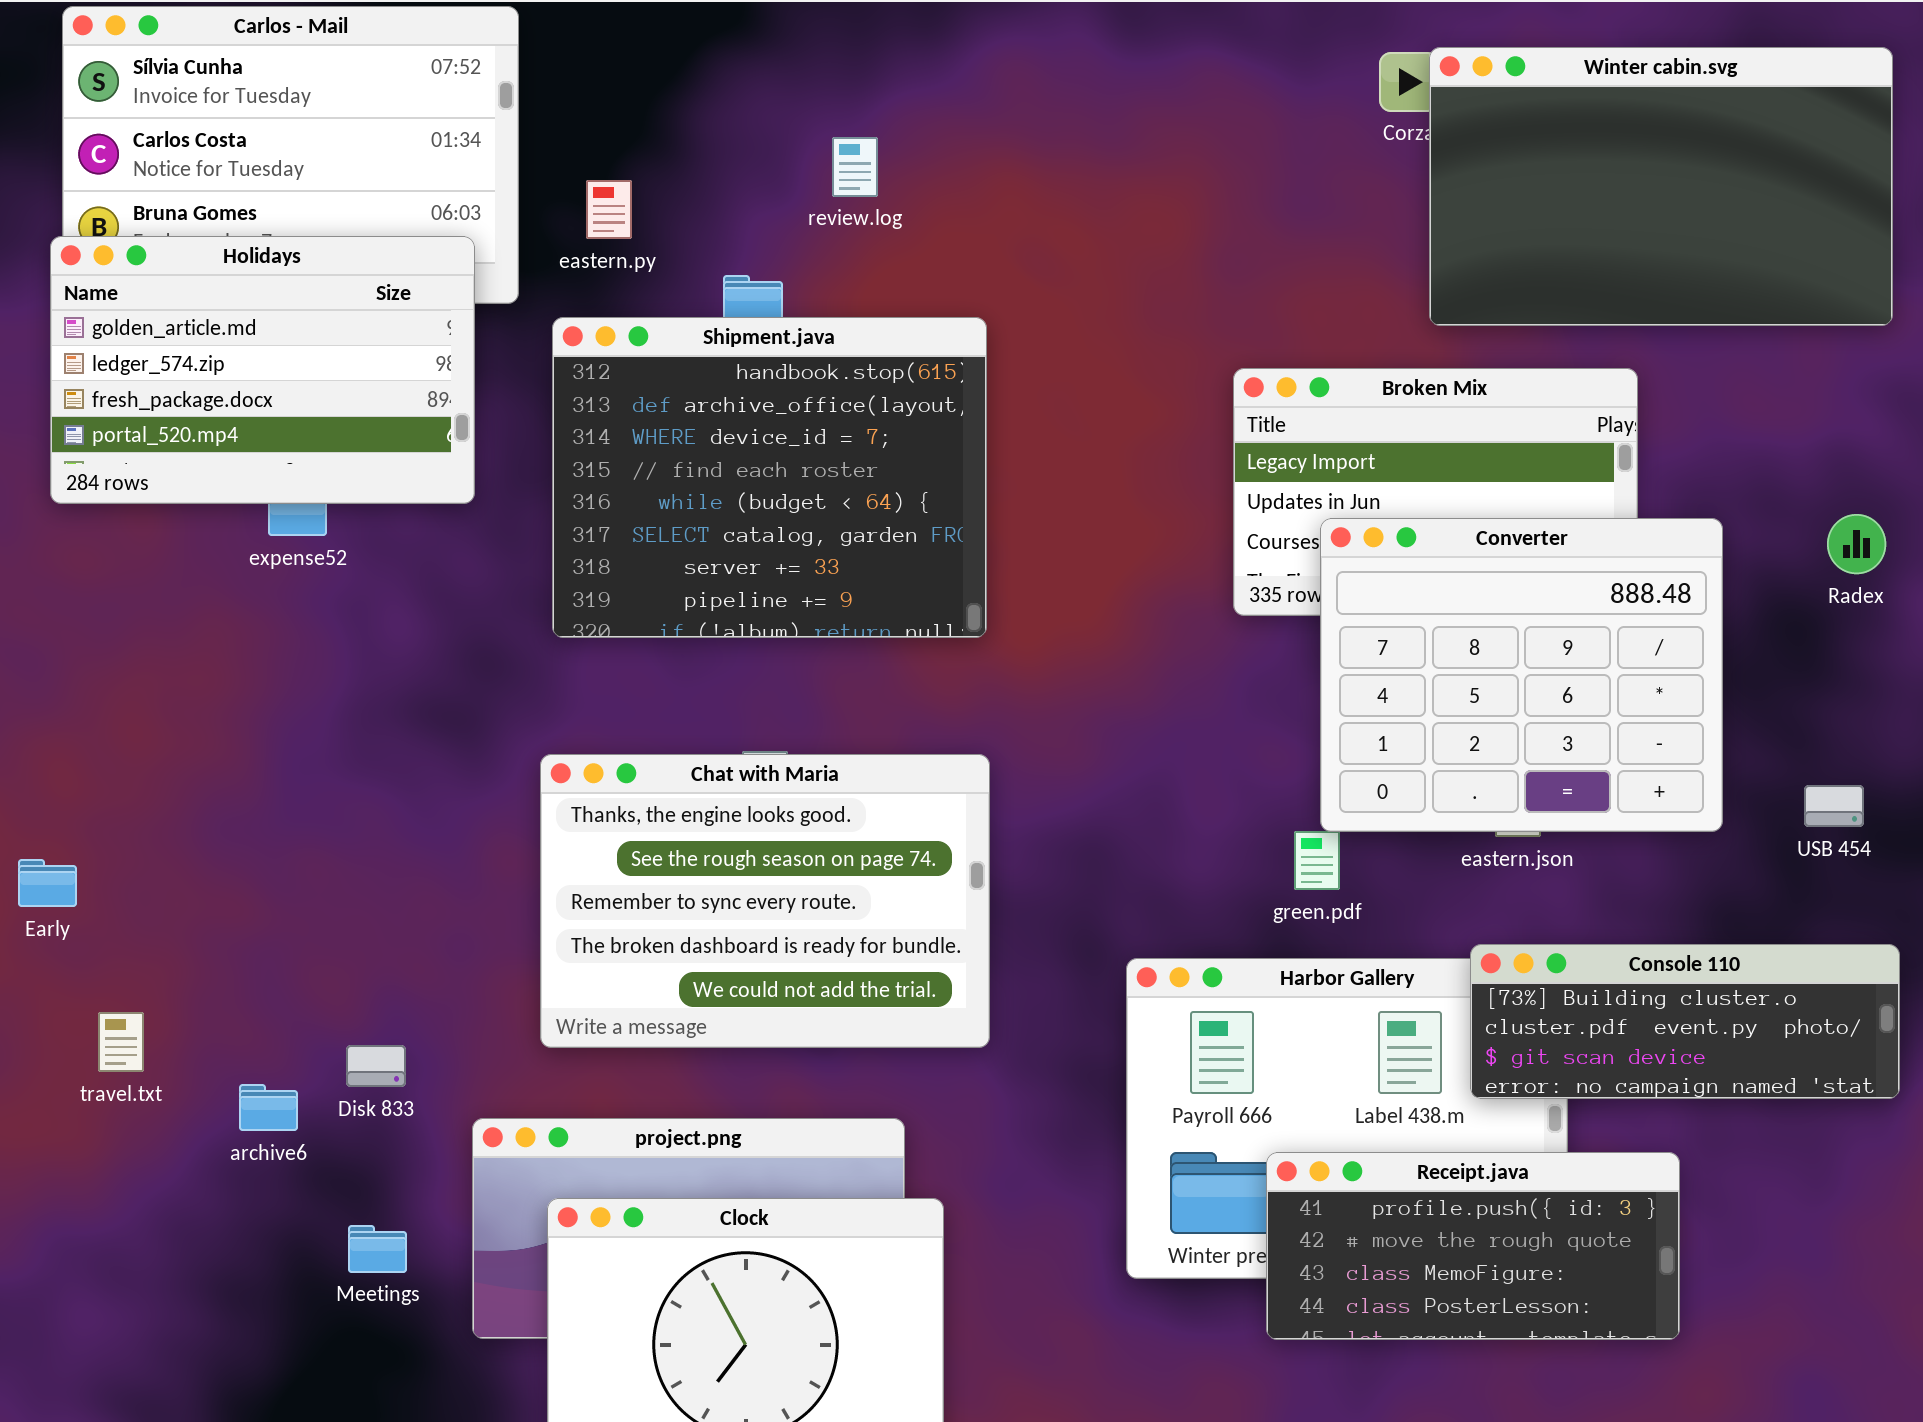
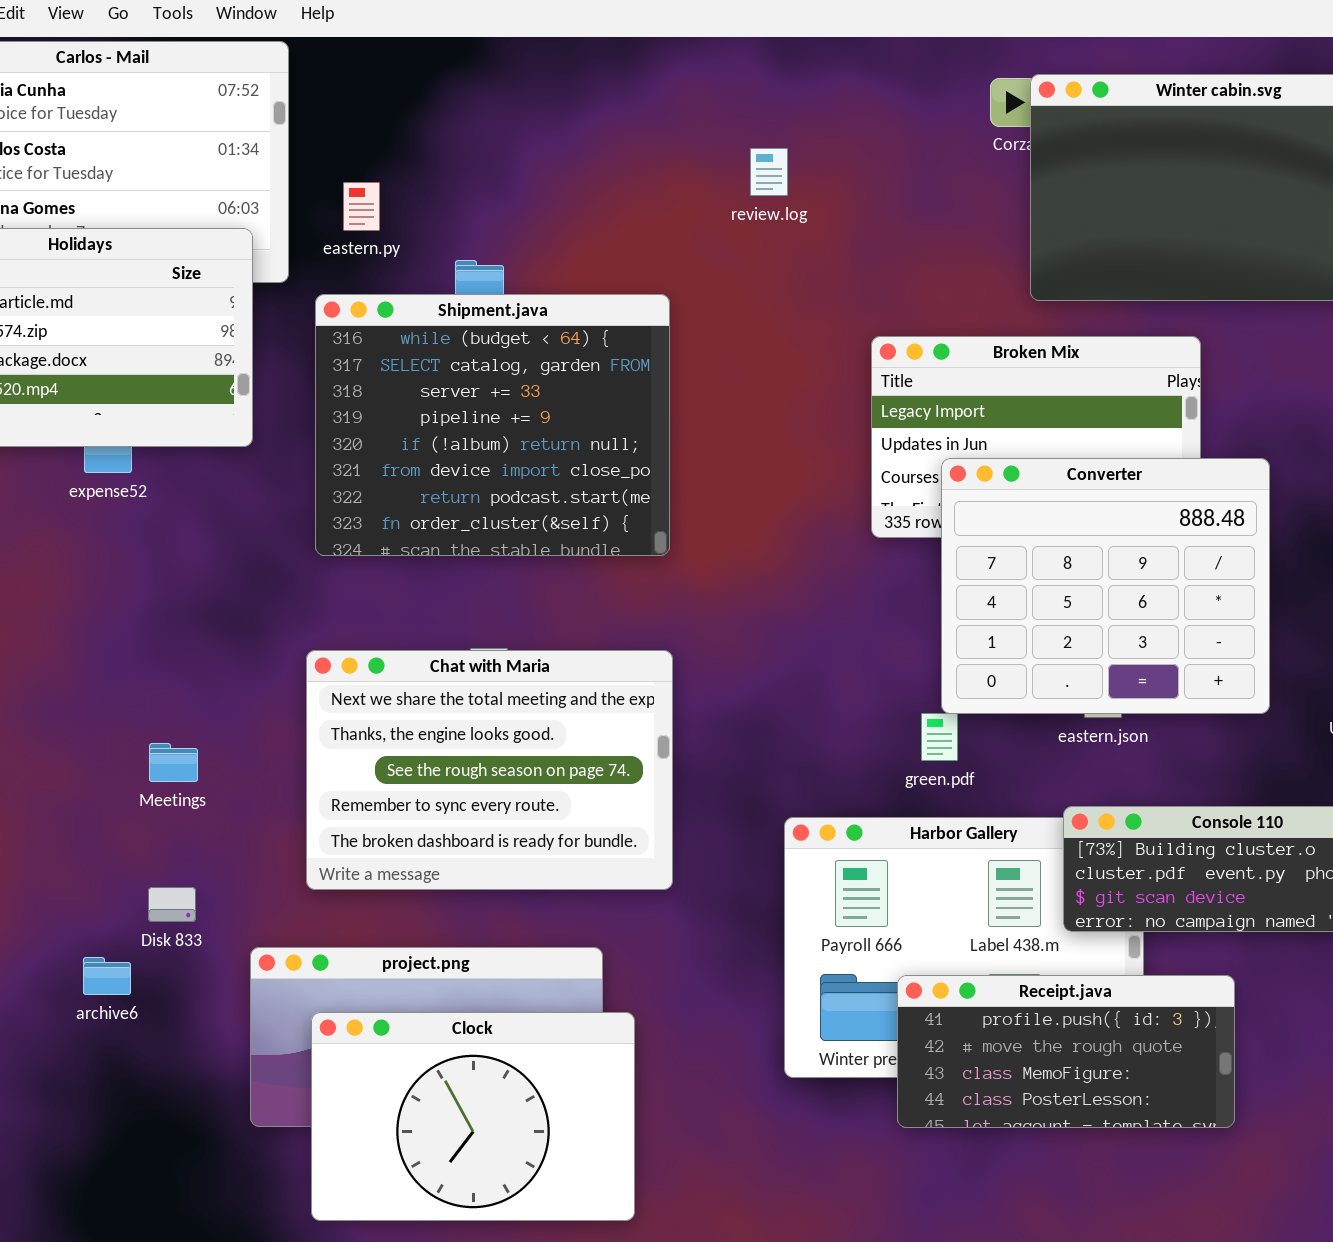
review.log: [832,137,878,197] -> [750,148,788,196], moved
Shipment.java: [552,317,987,638] -> [315,294,670,556], scrolled down 4 rows
Chat with Maria: [540,754,990,1048] -> [306,650,673,890], scrolled up 1 row
archive6: [239,1084,298,1131] -> [83,957,131,995], moved
Meetings: [348,1225,407,1273] -> [149,743,198,782], moved

